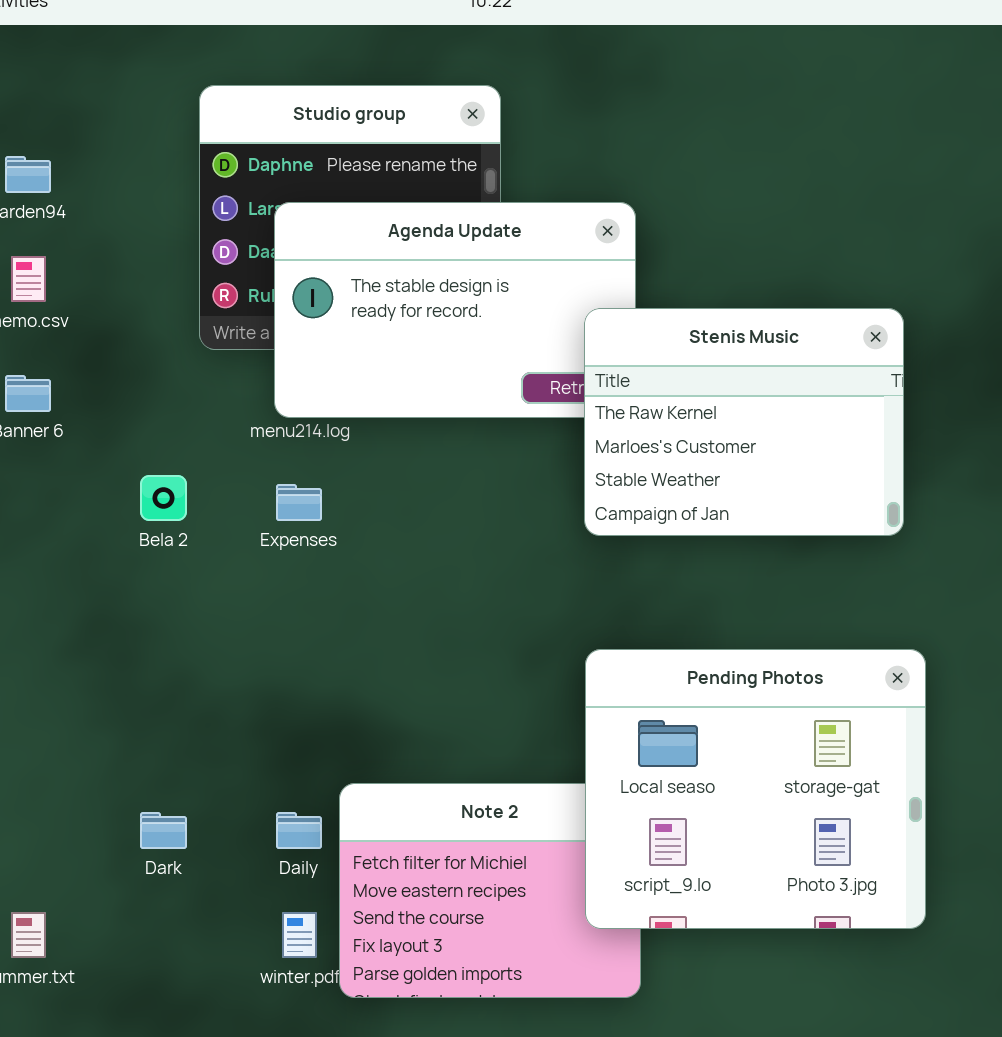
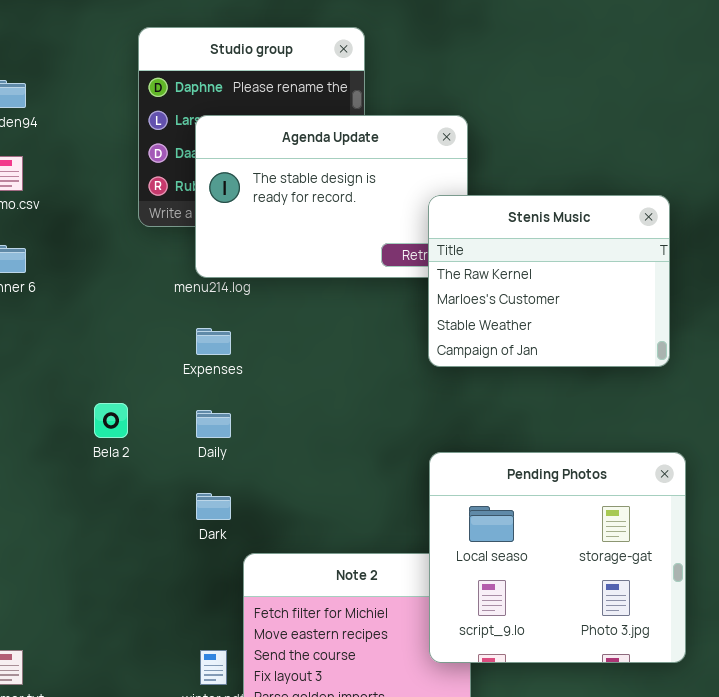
Bela 2: [140,475,187,521] -> [94,403,128,438], moved
Dark: [140,812,187,849] -> [196,493,231,520], moved
Daily: [276,812,322,849] -> [196,410,231,438], moved

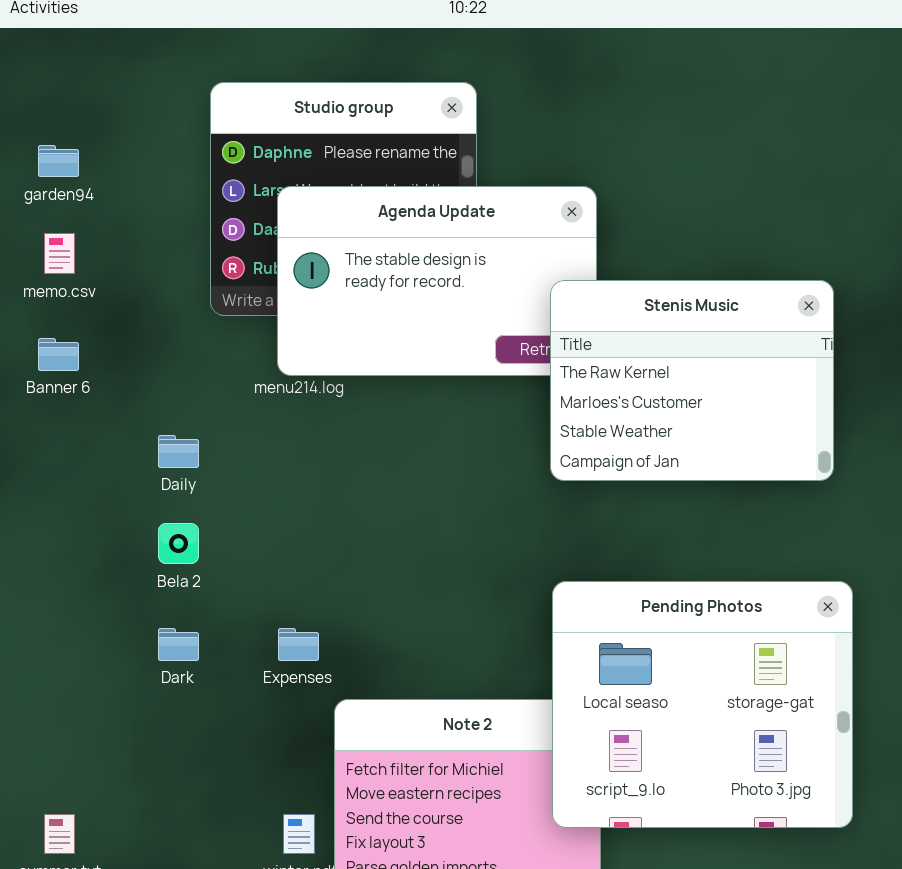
Expenses: [196,328,231,355] -> [278,628,319,661], moved
Daily: [196,410,231,438] -> [158,435,199,468], moved
Dark: [196,493,231,520] -> [158,628,199,661], moved

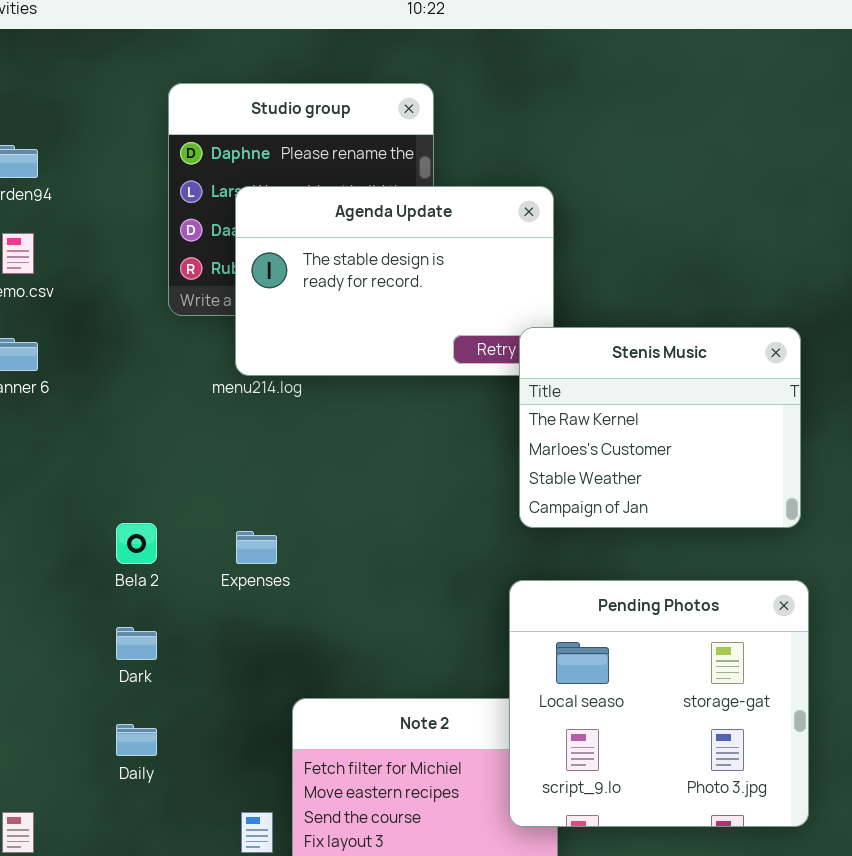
Stenis Music: [550,280,834,481] -> [519,327,801,528], moved
Daily: [158,435,199,468] -> [116,724,157,756], moved
Expenses: [278,628,319,661] -> [236,531,277,564], moved

